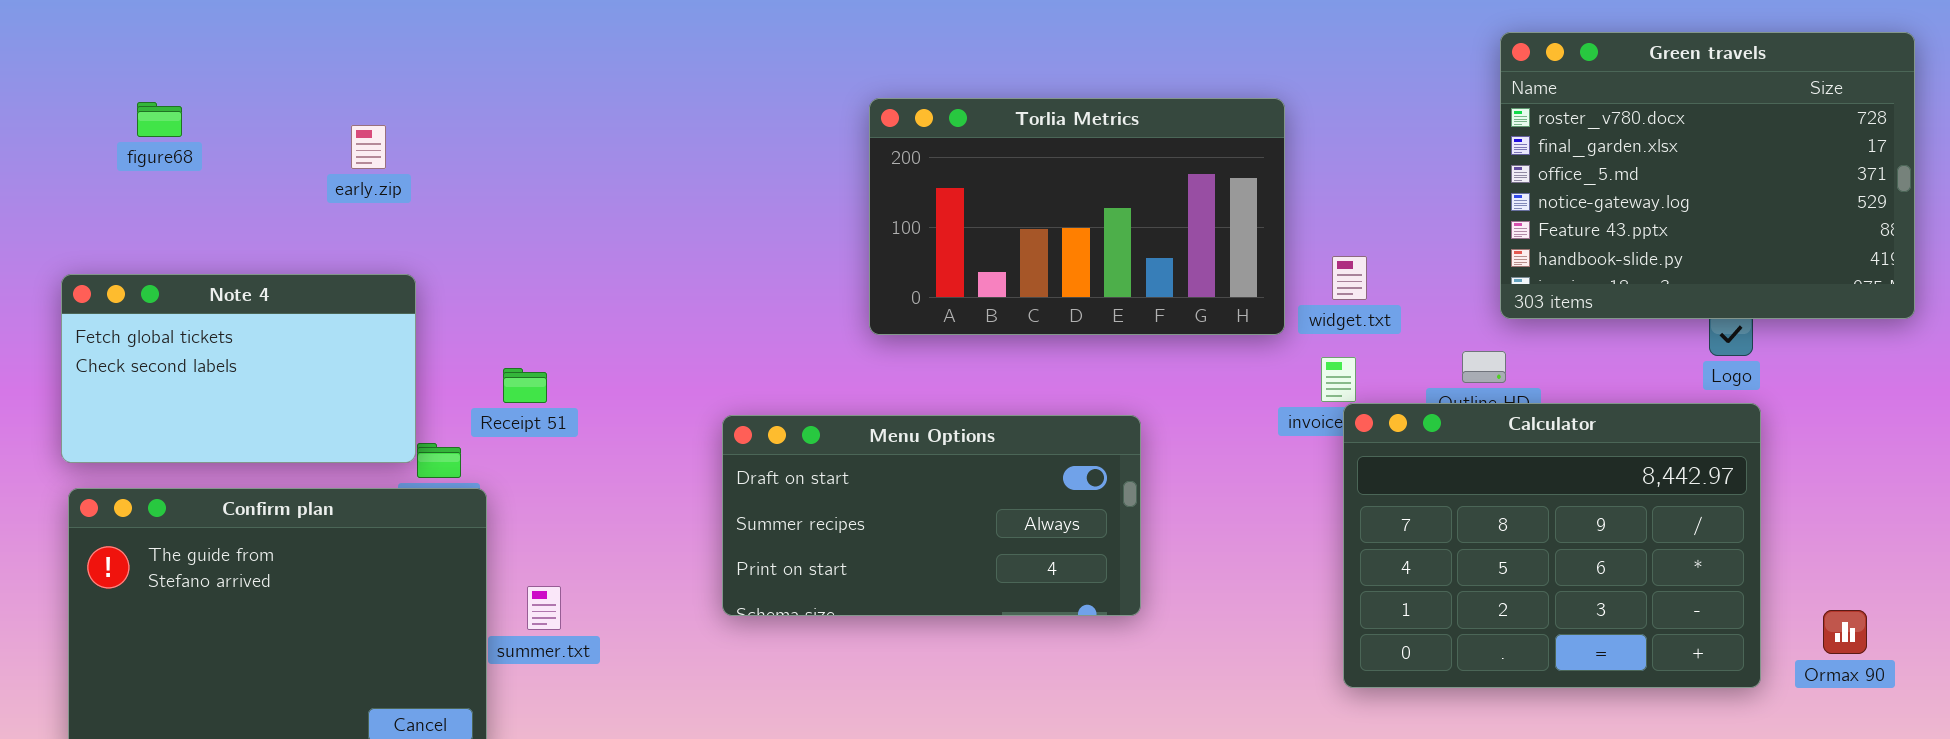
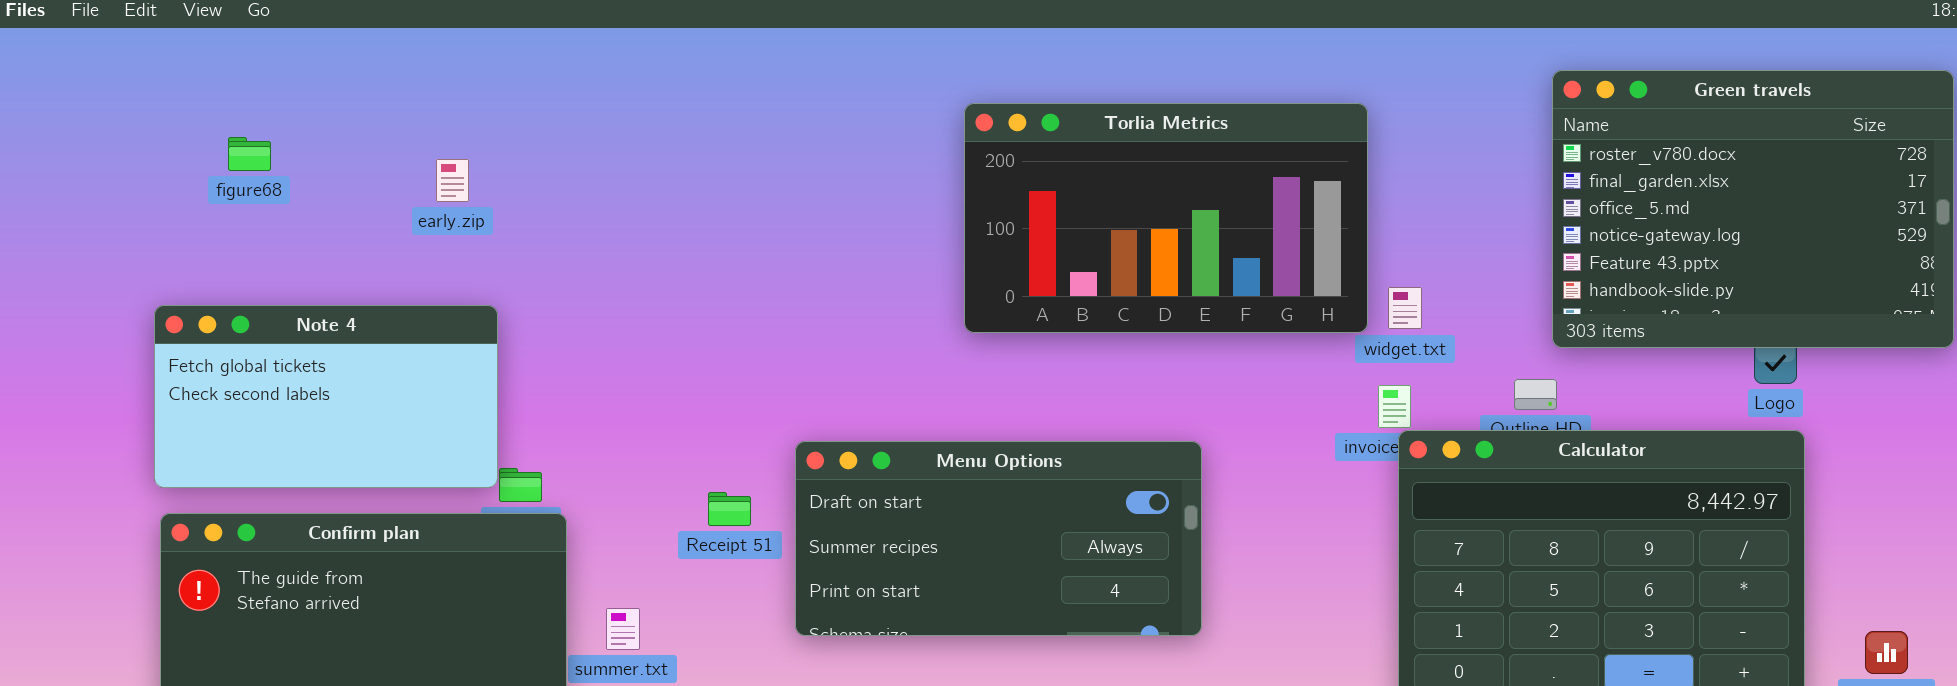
Torlia Metrics: [869,98,1285,335] -> [964,103,1368,333], moved
Receipt 51: [503,368,547,403] -> [708,492,751,526], moved

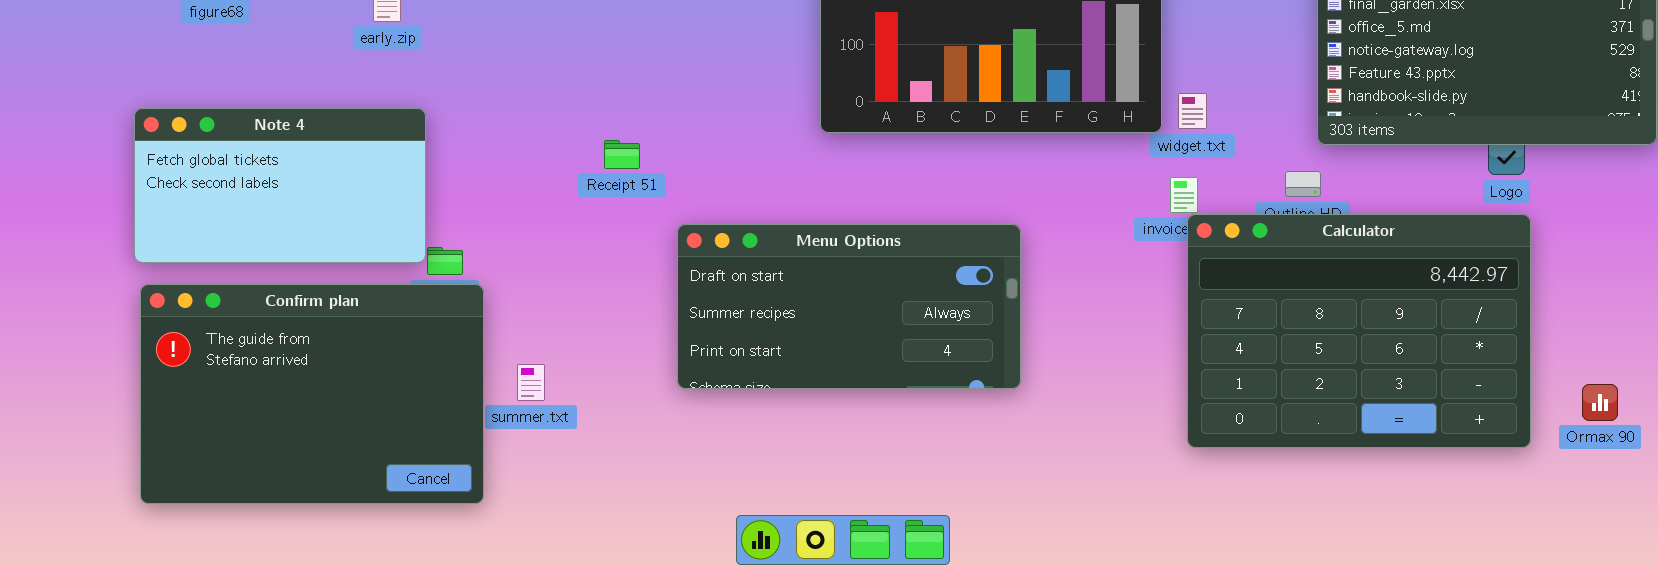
Receipt 51: [708,492,751,526] -> [604,140,640,169], moved

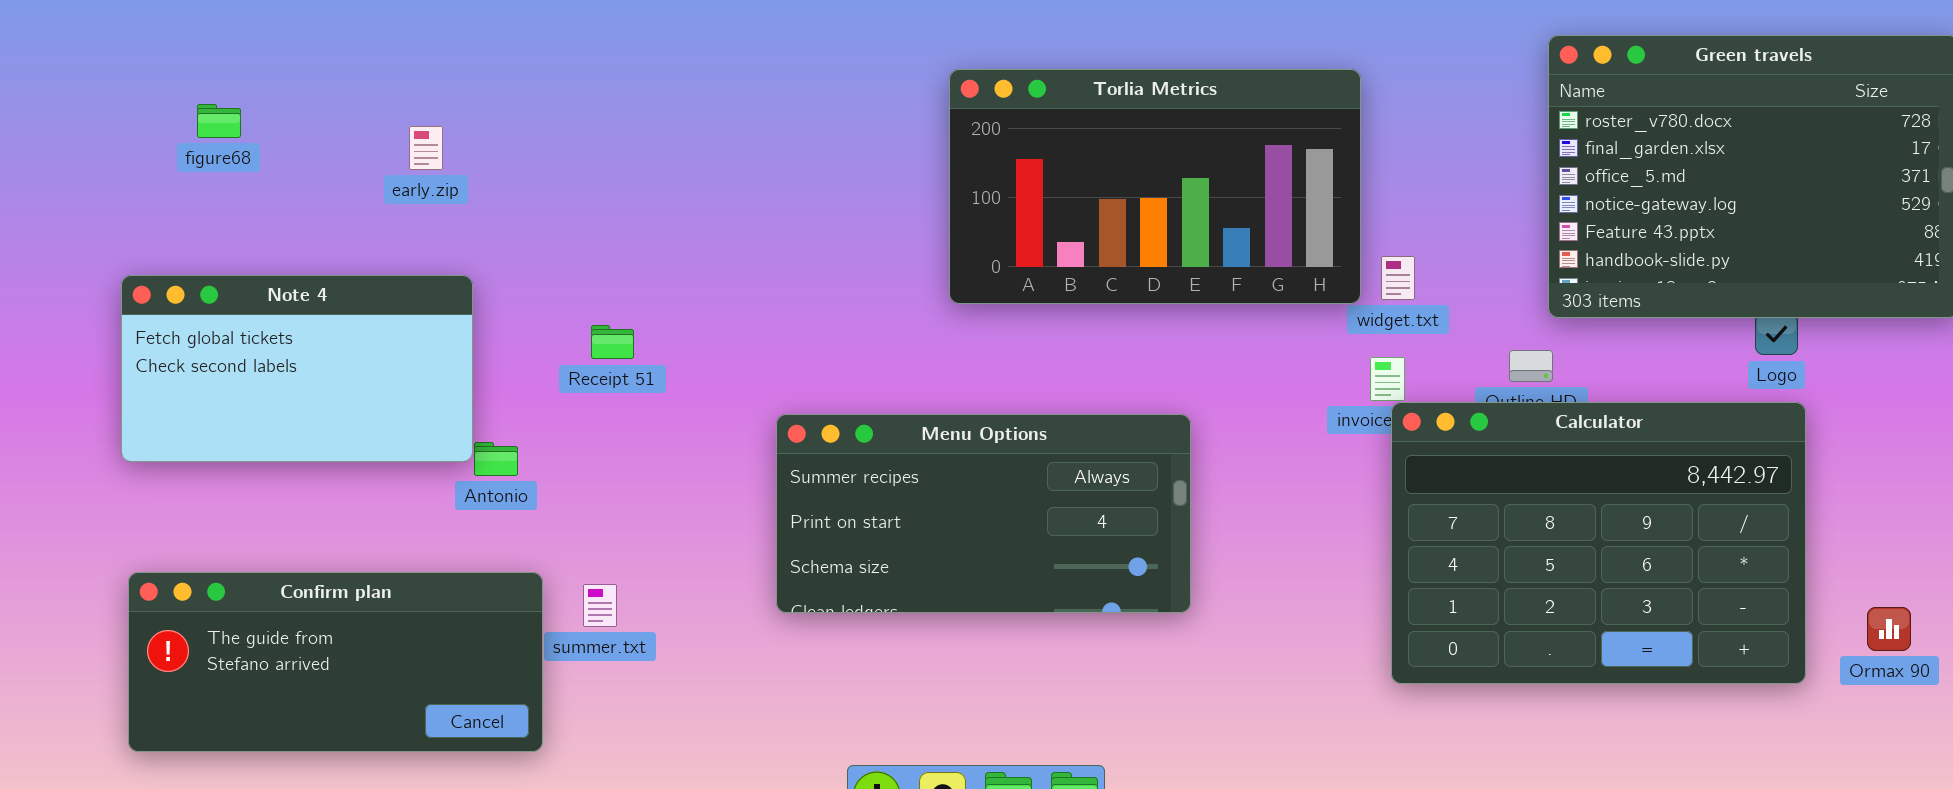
Receipt 51: [604,140,640,169] -> [591,325,634,359], moved
Menu Options: [677,224,1021,389] -> [776,414,1191,613], scrolled down 1 row
Confirm plan: [140,284,484,504] -> [128,572,543,752], resized

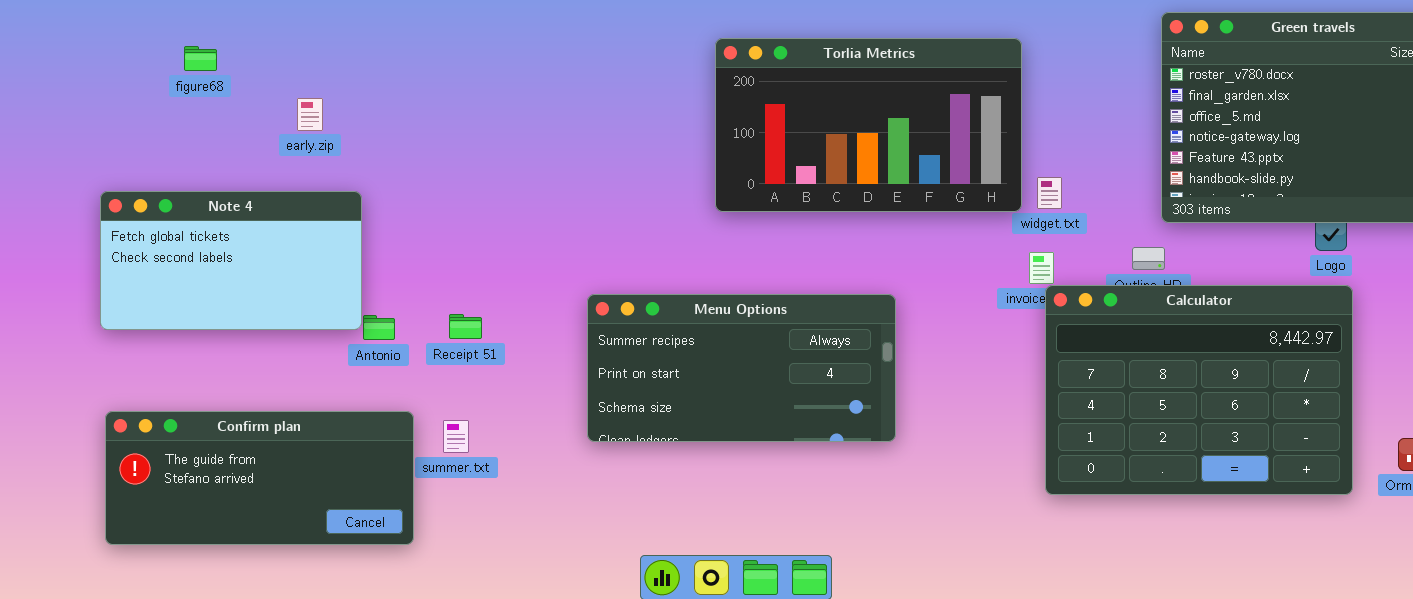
figure68: [197,104,241,138] -> [184,46,217,71], moved
early.zip: [409,126,443,170] -> [297,98,323,131], moved
Receipt 51: [591,325,634,359] -> [449,314,482,339], moved

